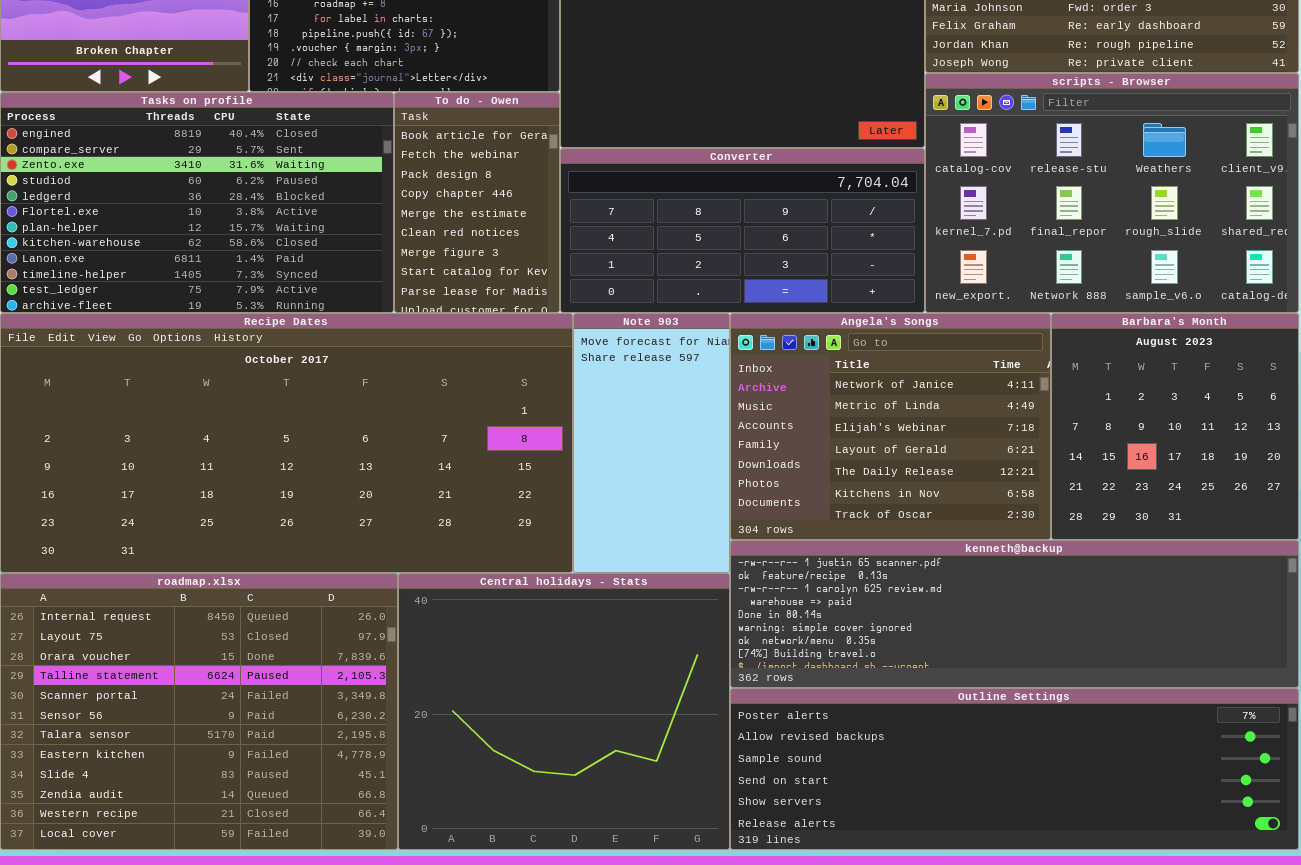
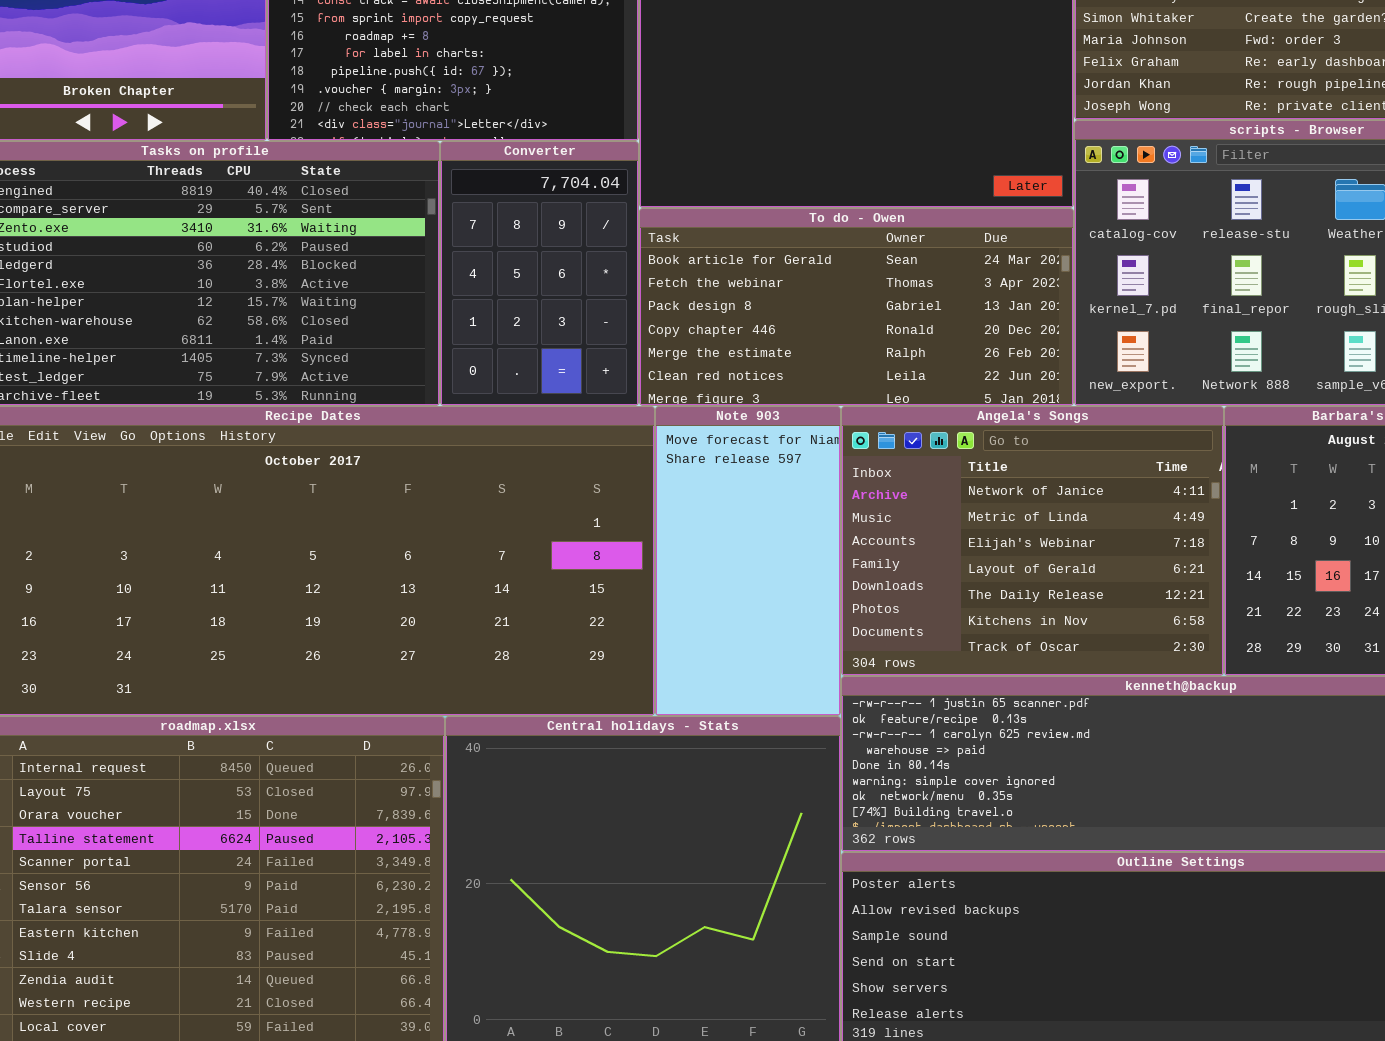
To do - Owen: [394,92,560,313] -> [639,208,1074,406], moved, resized
Converter: [560,148,925,313] -> [440,141,639,406], moved, resized

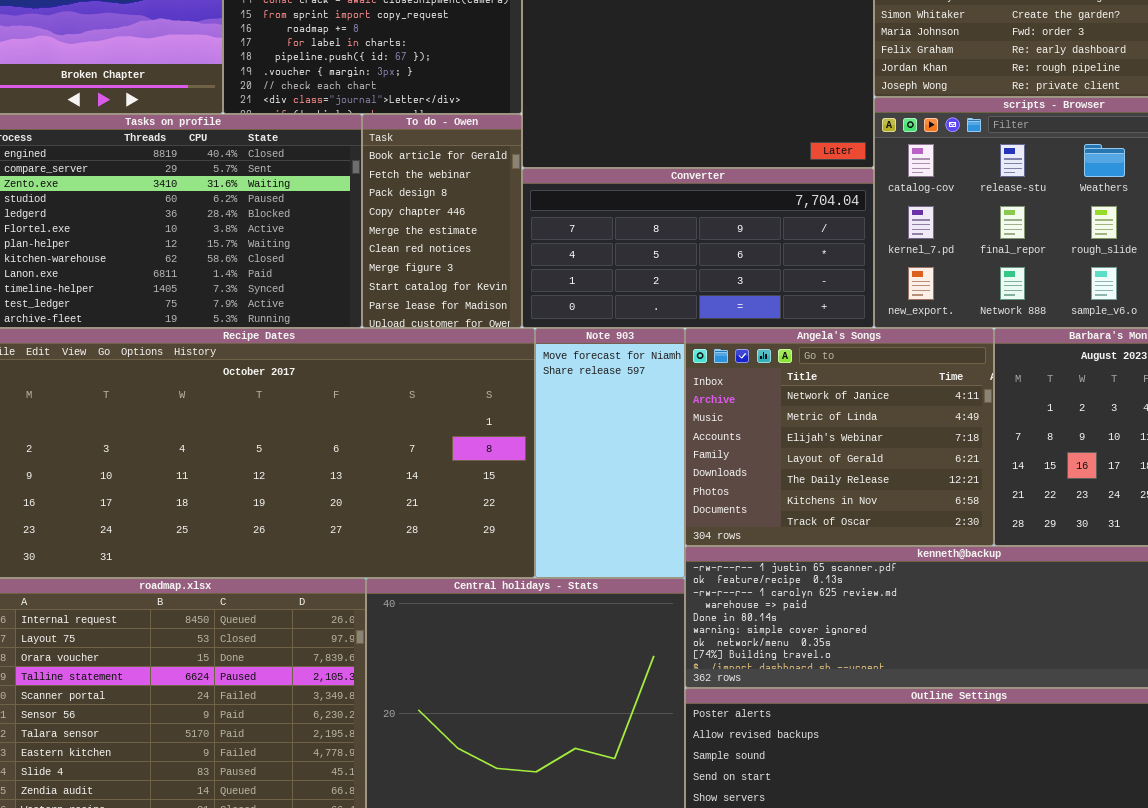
Converter: [440,141,639,406] -> [522,168,874,328], moved, resized
To do - Owen: [639,208,1074,406] -> [362,114,522,328], moved, resized

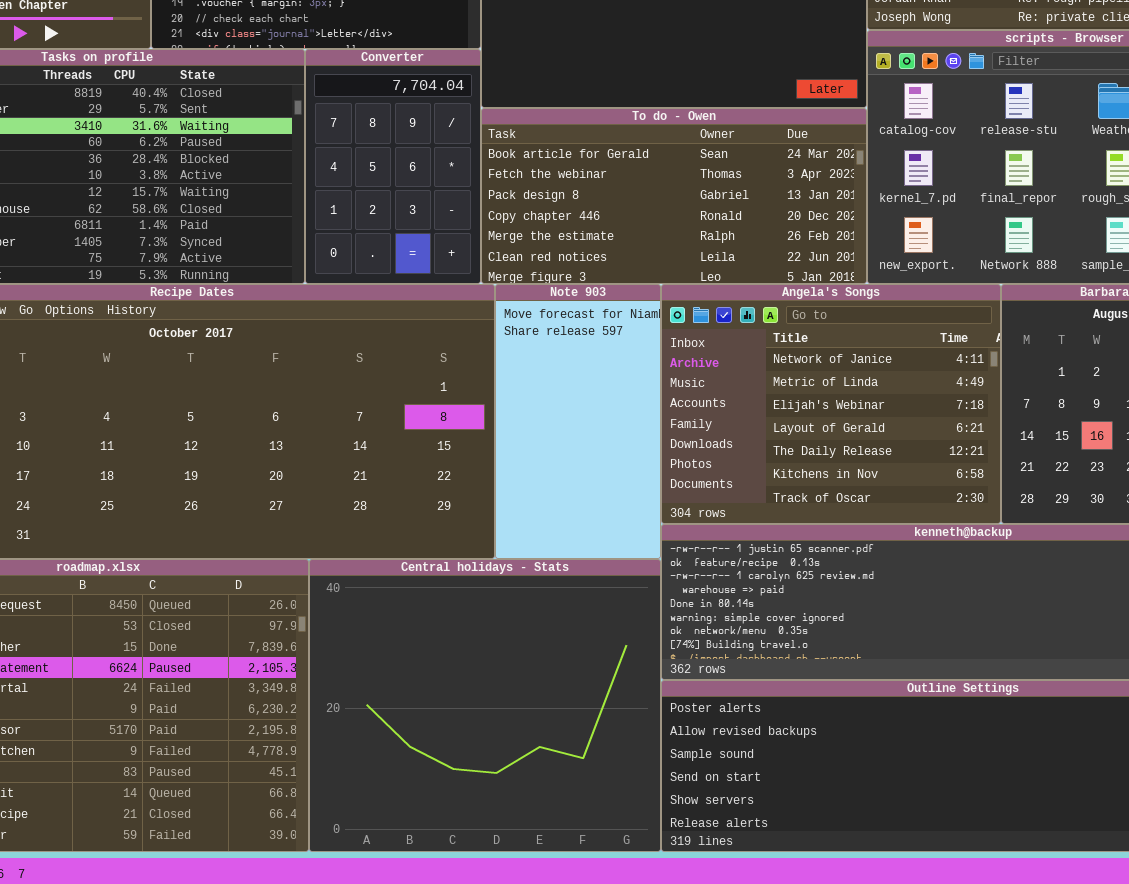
To do - Owen: [362,114,522,328] -> [481,108,867,284], moved, resized
Converter: [522,168,874,328] -> [305,49,481,284], moved, resized

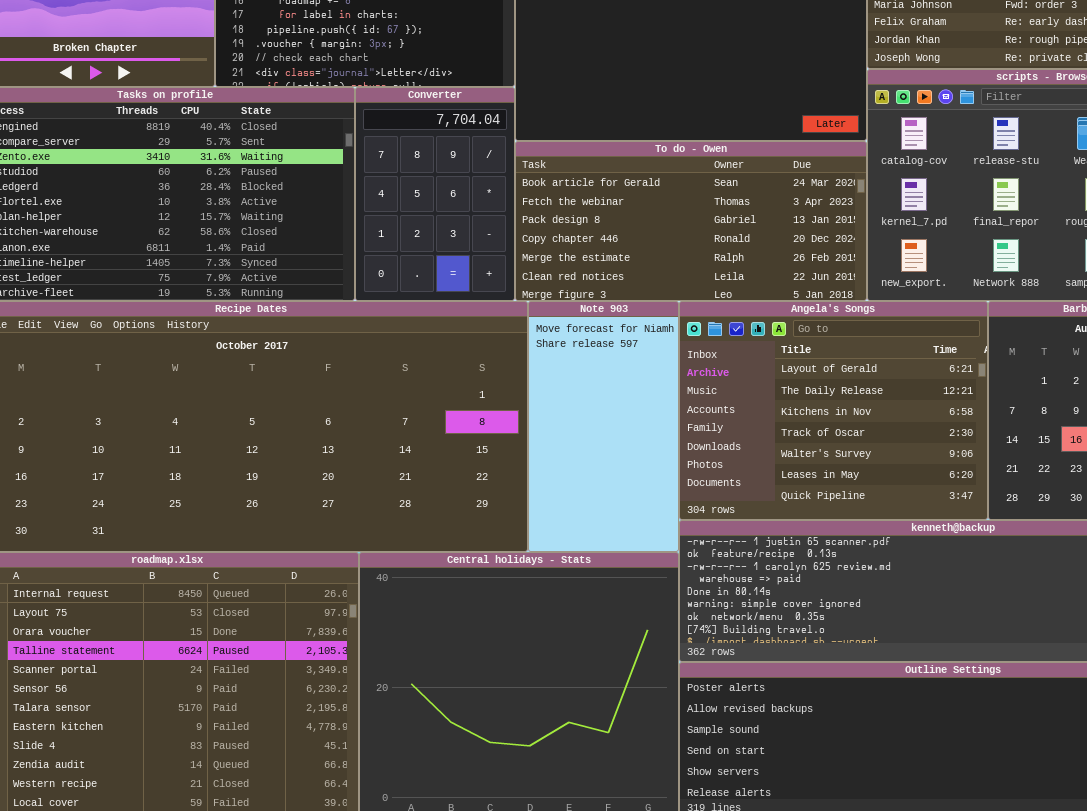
Angela's Songs: [661,284,1001,524] -> [679,301,988,520], scrolled down 3 rows

